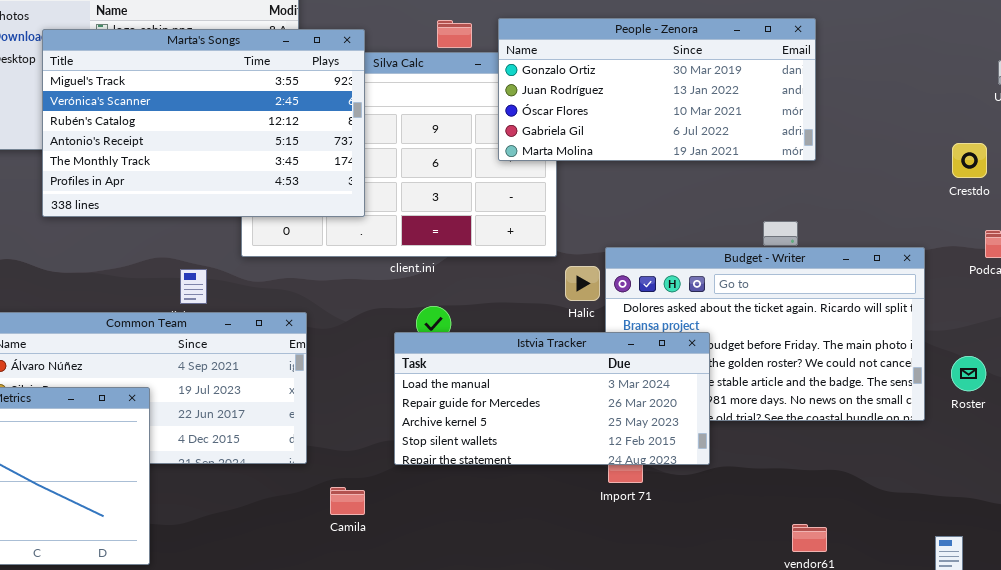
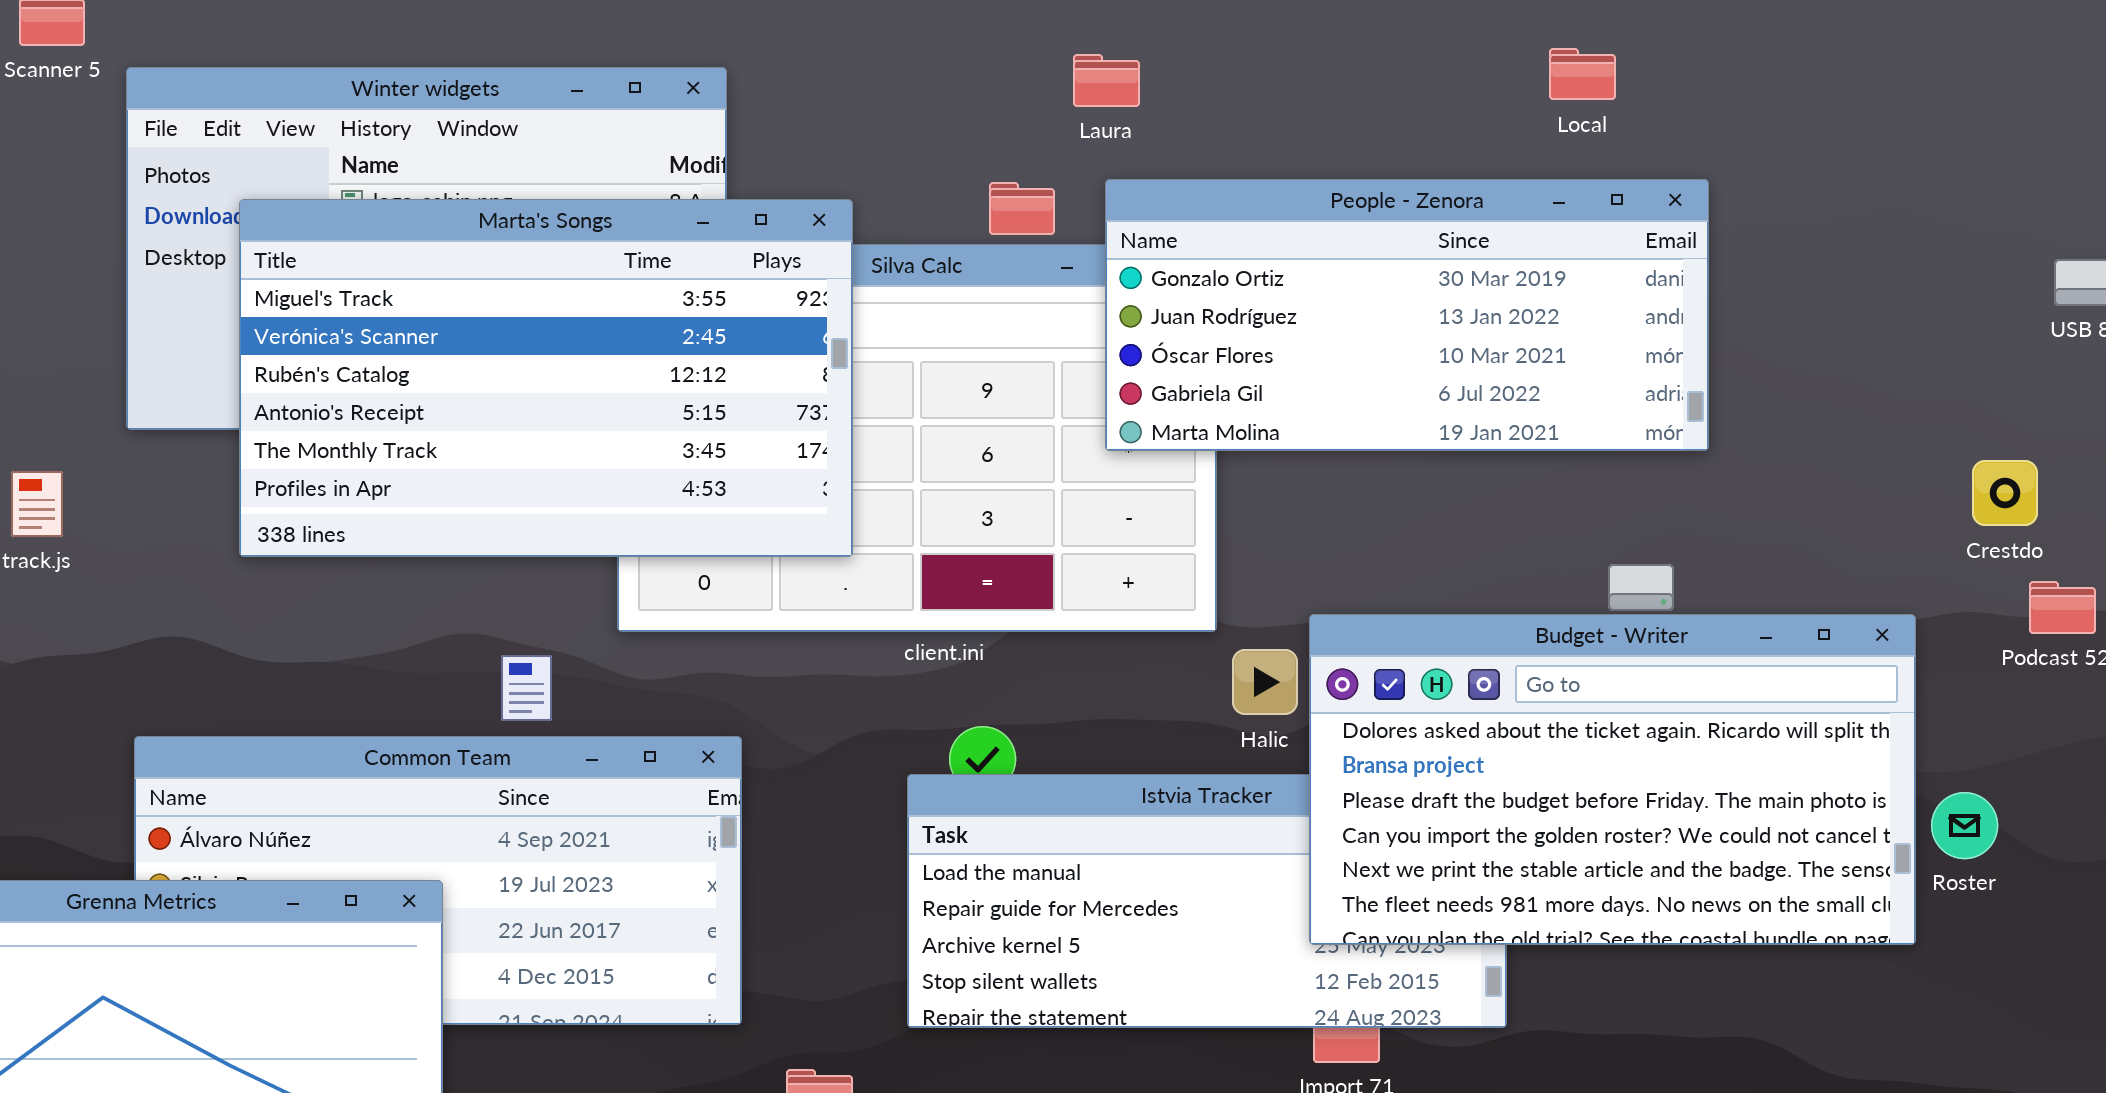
Crestdo: [952,143,987,178] -> [1972,460,2038,526], moved
Budget - Writer: [605,247,925,421] -> [1309,614,1916,945], raised
Roster: [951,356,986,391] -> [1931,792,1998,859], moved

